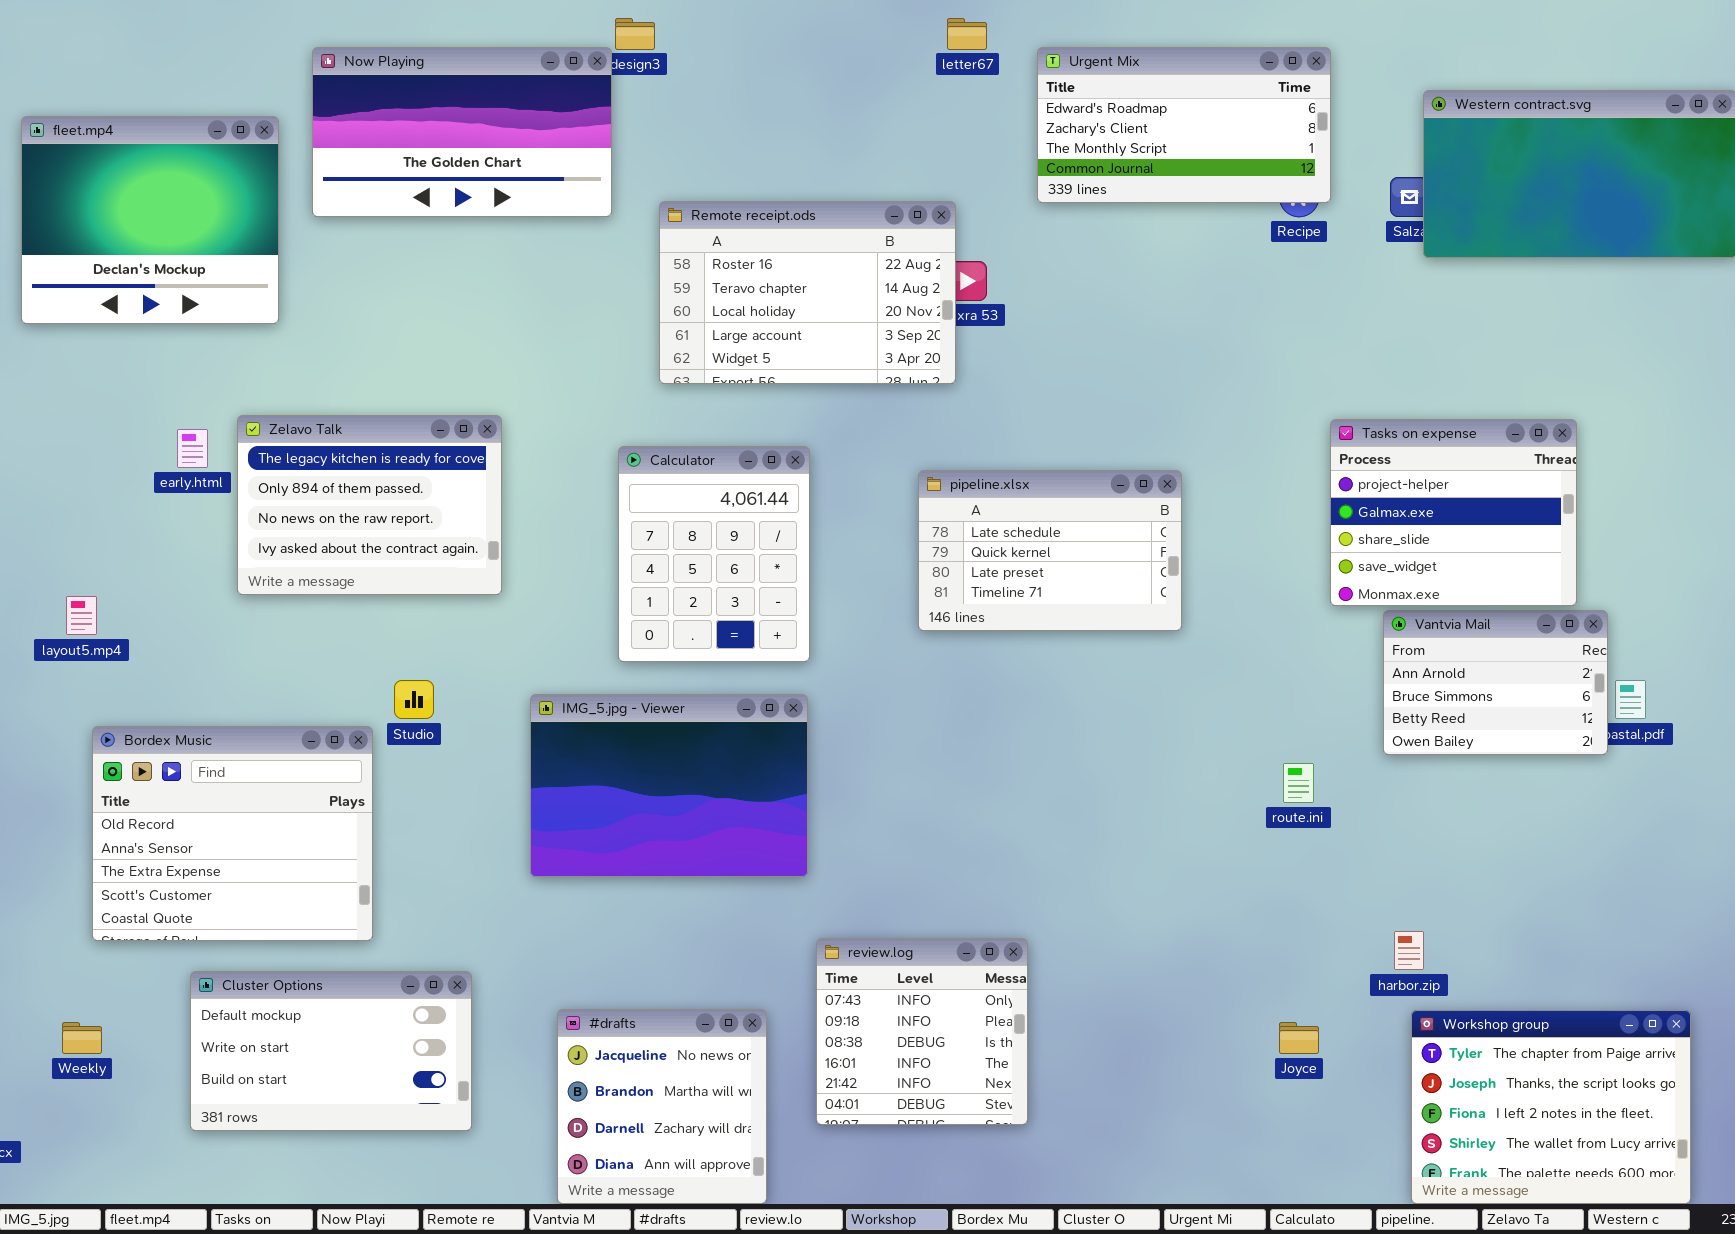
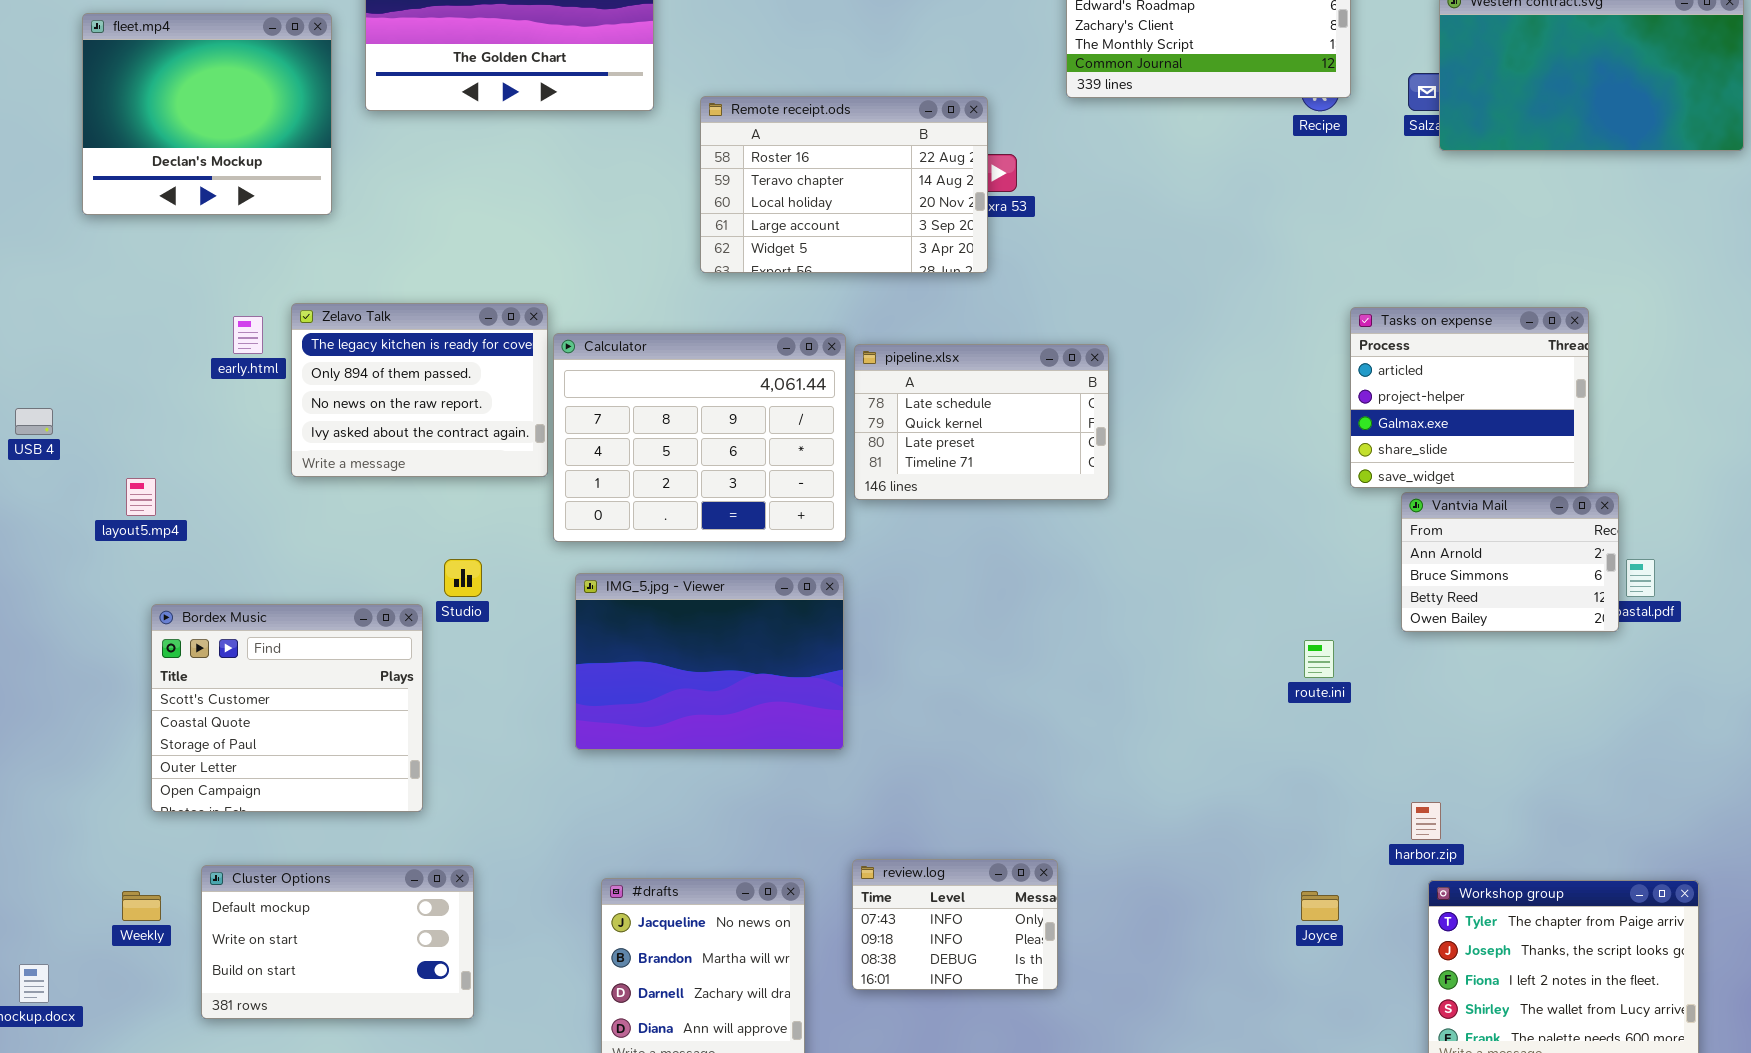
Tasks on expense: [1330,419,1577,606] -> [1350,307,1589,488], scrolled up 1 row
Calculator: [618,446,810,662] -> [553,333,846,542], resized
pipeline.xlsx: [918,470,1182,631] -> [854,344,1109,500], moved
Bordex Music: [92,726,373,941] -> [151,604,423,812], scrolled down 3 rows
review.log: [816,938,1028,1125] -> [852,859,1058,990], resized
Cluster Options: [190,971,472,1131] -> [201,865,474,1019], moved

